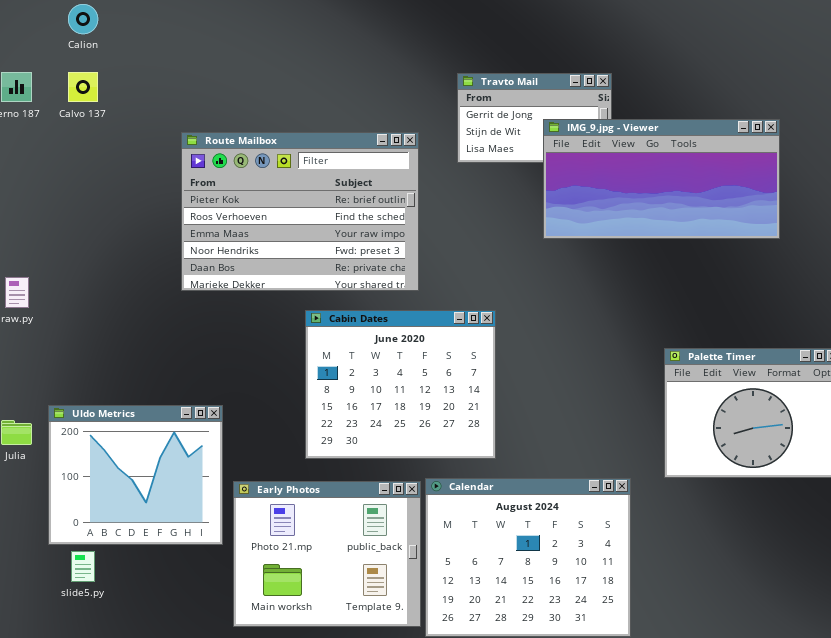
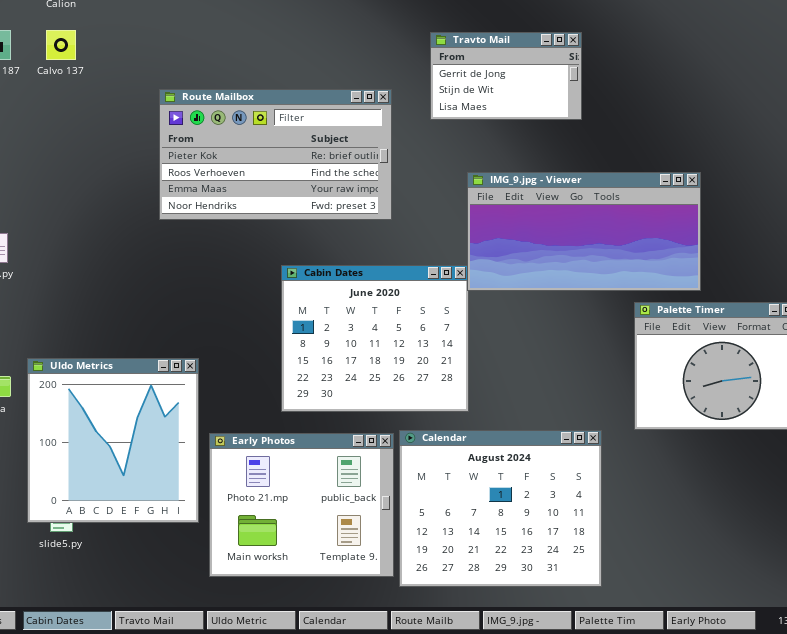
IMG_9.jpg - Viewer: [543,119,780,239] -> [467,172,701,291], moved
Route Mailbox: [181,132,419,291] -> [159,89,392,220], resized
Uldo Metrics: [48,405,223,545] -> [27,358,199,523], resized

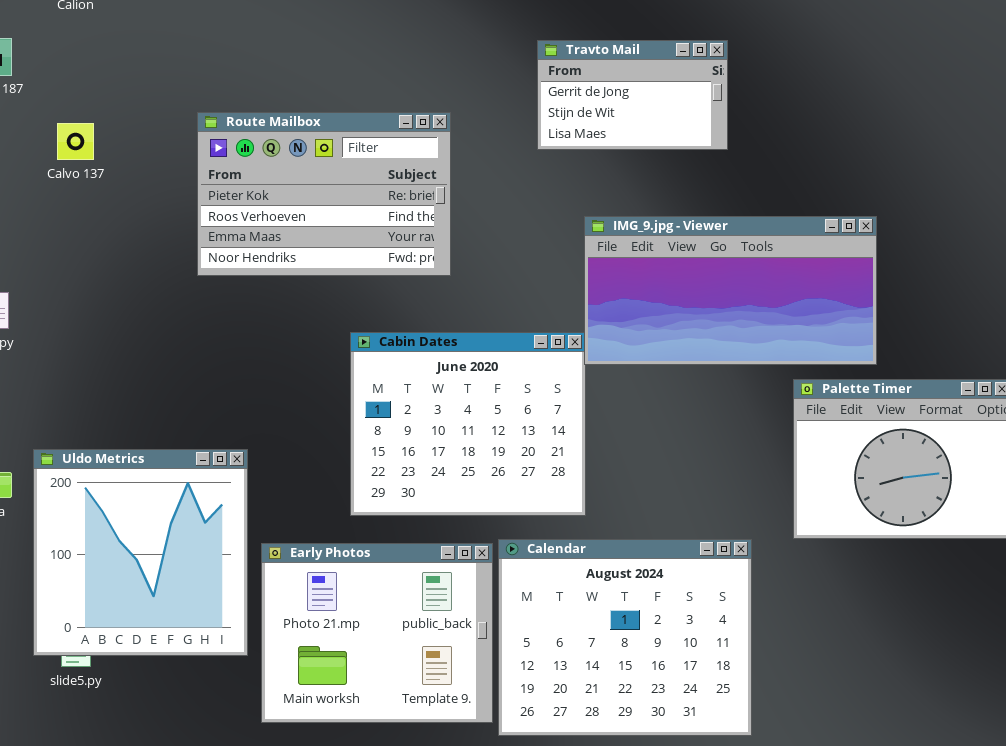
Calvo 137: [46,30,76,60] -> [57,123,94,160], moved
Route Mailbox: [159,89,392,220] -> [197,112,451,276], resized

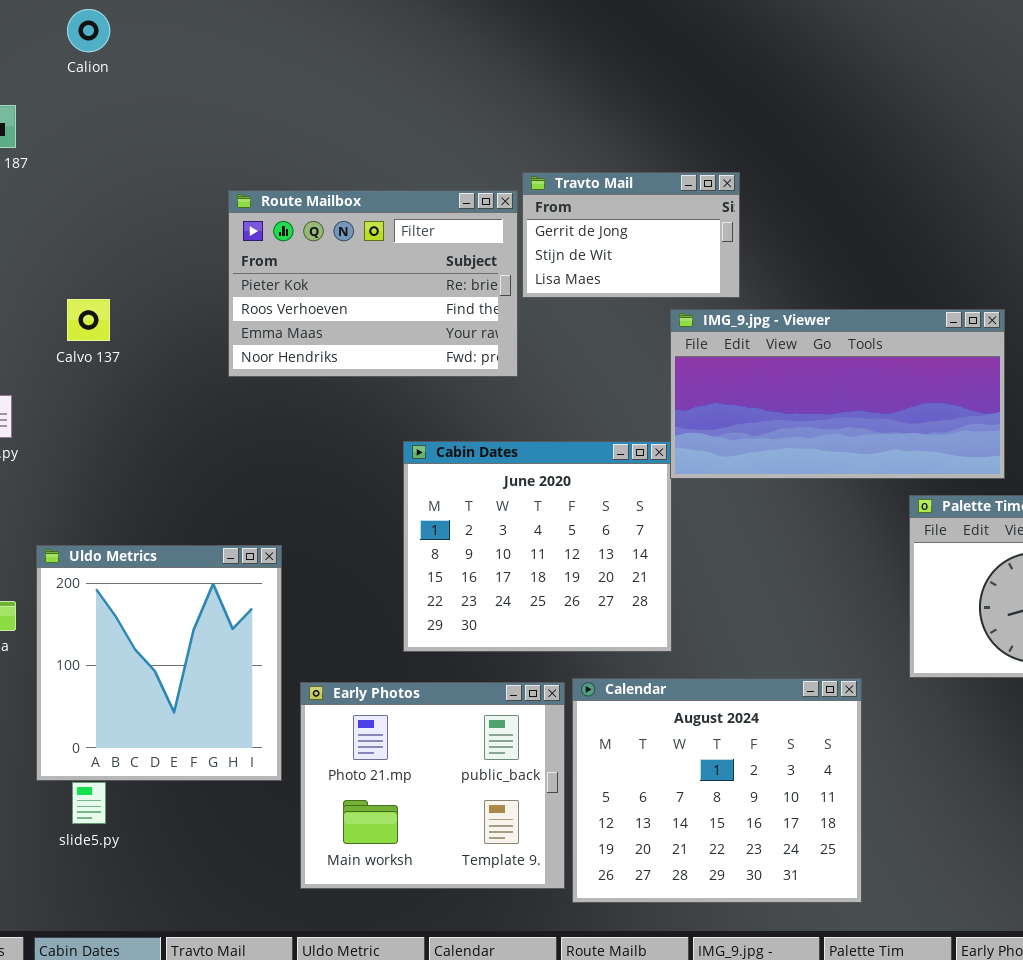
Travto Mail: [537,40,728,150] -> [522,172,740,298], moved
Calvo 137: [57,123,94,160] -> [67,299,110,341], moved
Uldo Metrics: [33,449,248,656] -> [36,545,282,781], moved

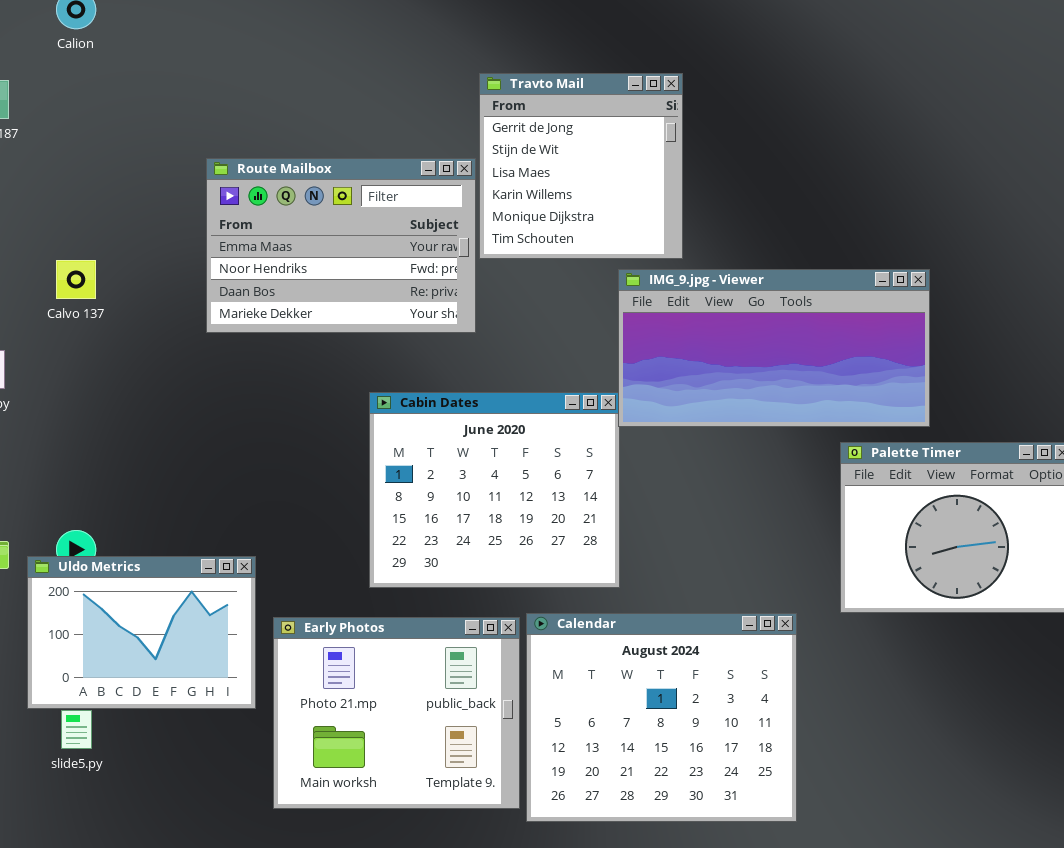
Travto Mail: [522,172,740,298] -> [479,73,683,259], resized
Route Mailbox: [228,190,518,377] -> [206,158,476,333], scrolled down 2 rows
Uldo Metrics: [36,545,282,781] -> [27,556,256,709], resized

